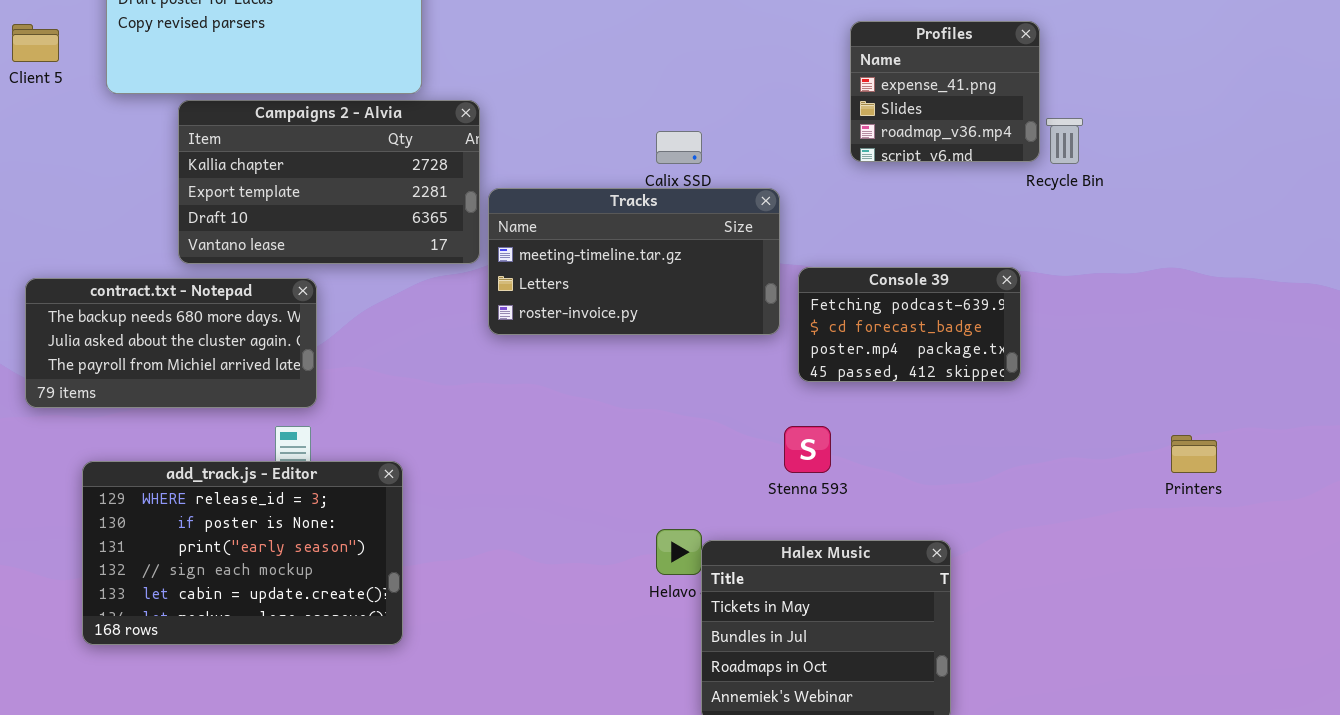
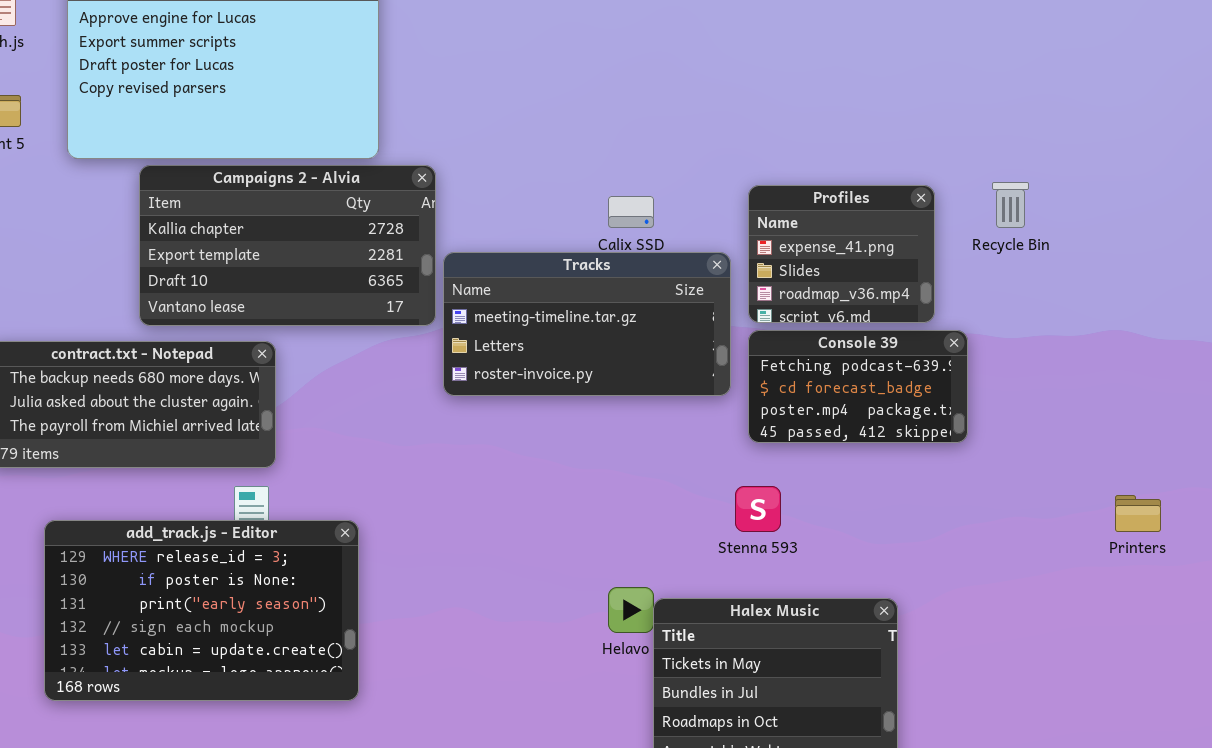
Profiles: [850,21,1040,162] -> [748,185,935,323], moved

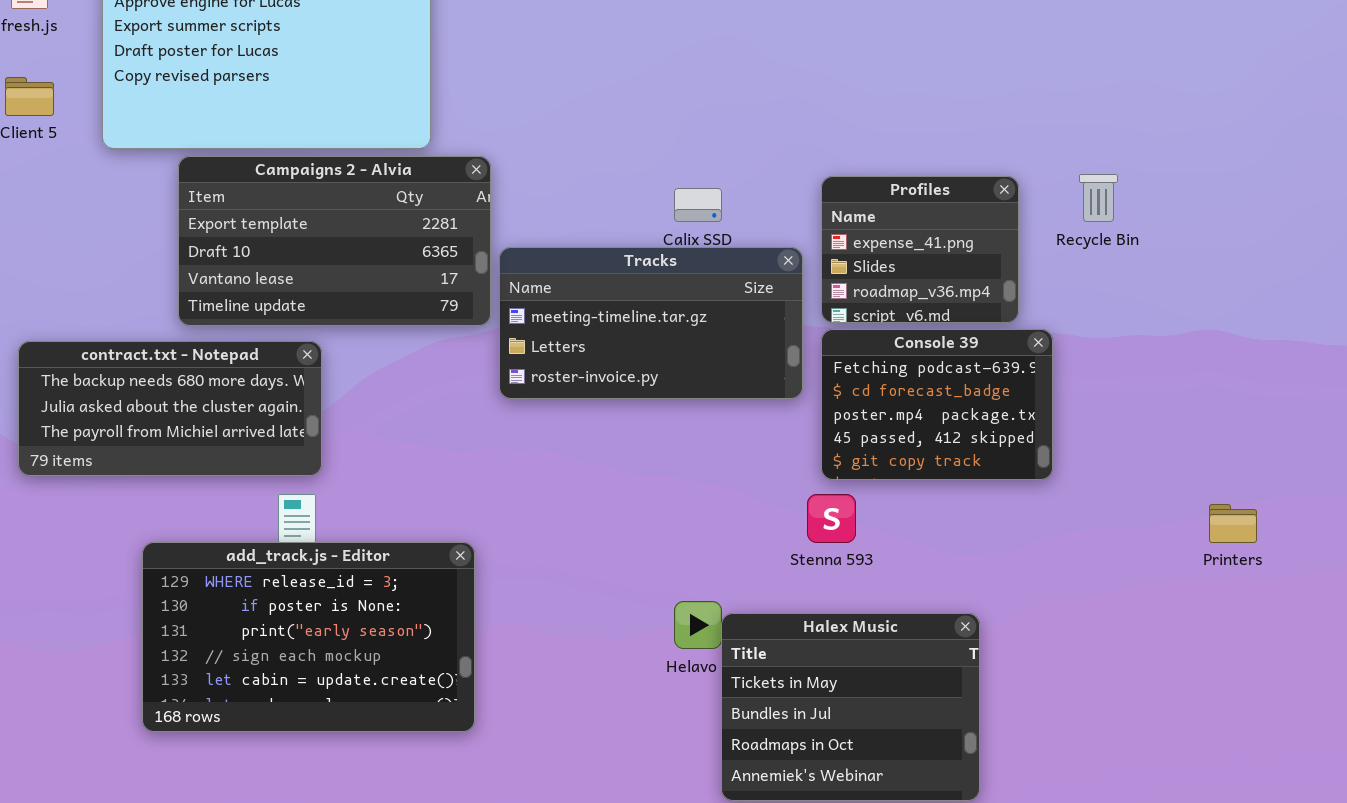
Campaigns 2 - Alvia: [139,165,436,326] -> [178,156,491,326], scrolled down 1 row
Console 39: [748,330,968,443] -> [821,329,1053,480], resized
add_track.js - Editor: [44,520,359,701] -> [142,542,475,732], moved

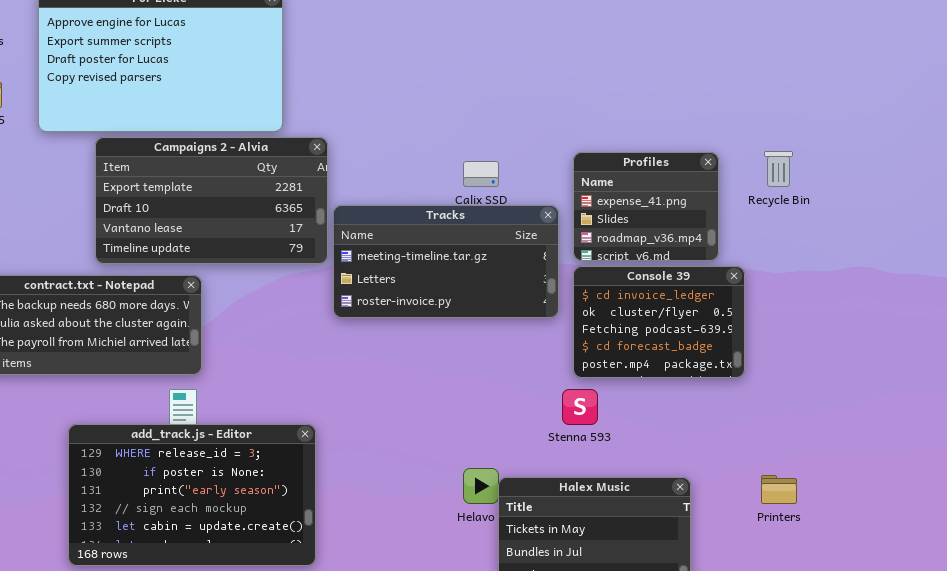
Console 39: [821,329,1053,480] -> [573,266,745,378], scrolled up 2 rows
Printers: [1209,504,1257,543] -> [761,475,797,504], moved

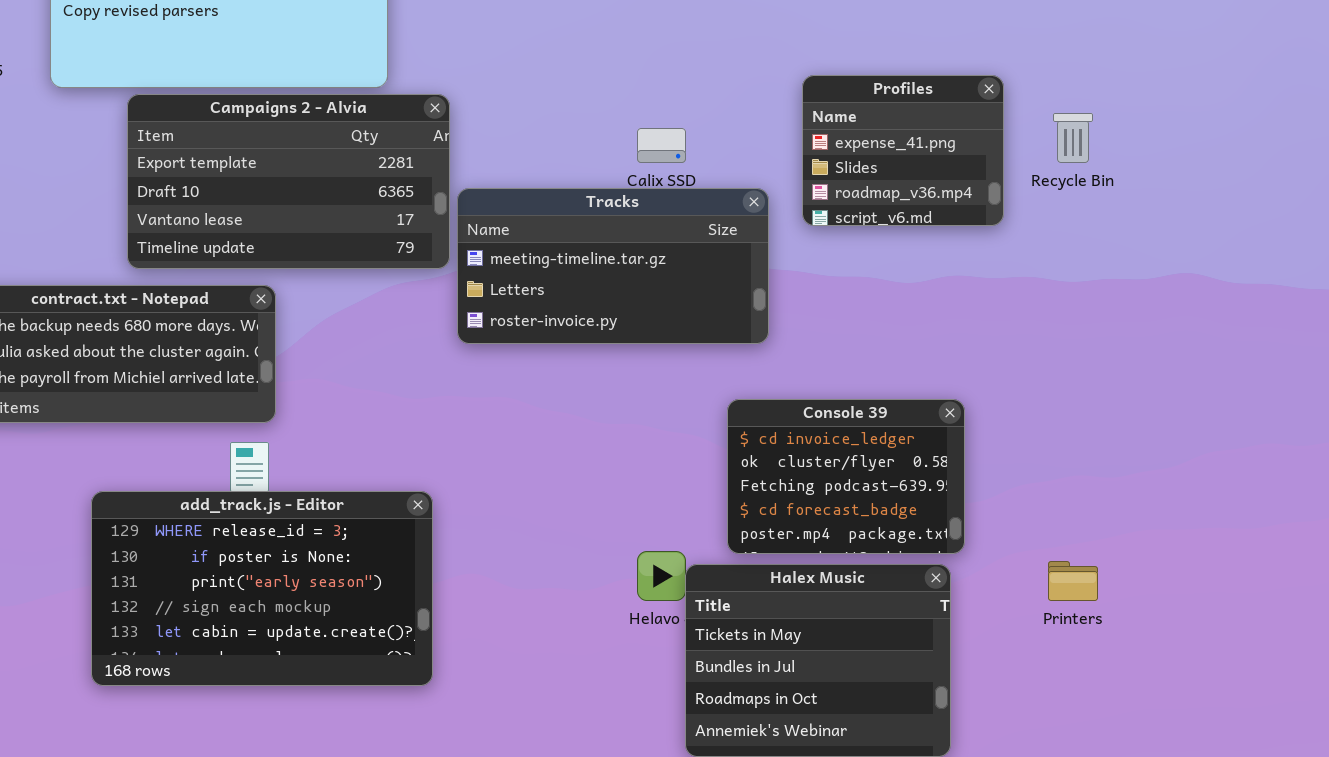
Profiles: [573,152,719,261] -> [802,75,1004,226], moved
Console 39: [573,266,745,378] -> [727,399,965,554], moved

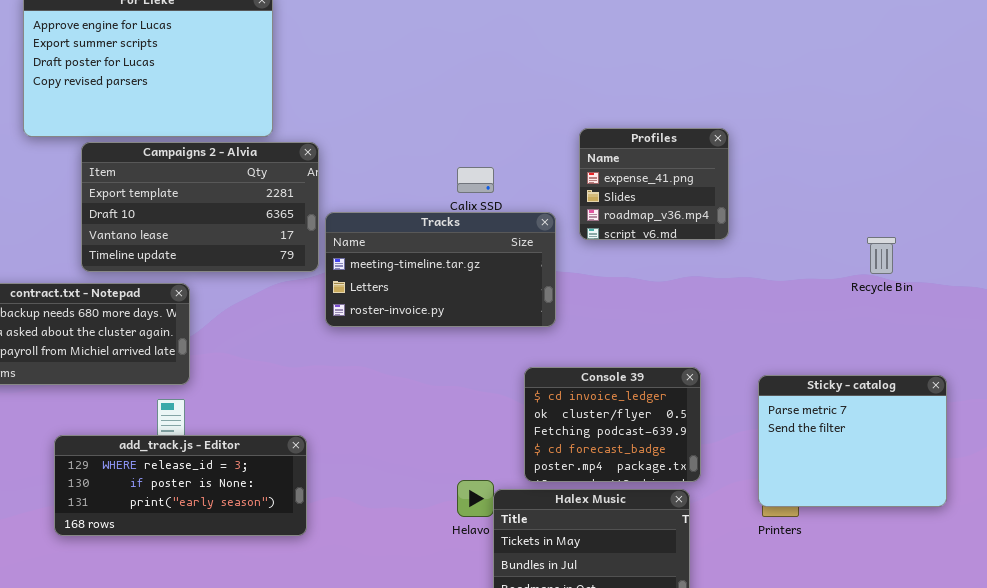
Recycle Bin: [1053,113,1093,163] -> [867,237,896,274], moved
Sticky - catalog: none -> [758,375,947,507], opened
add_track.js - Editor: [91,491,433,686] -> [54,435,307,536], resized

